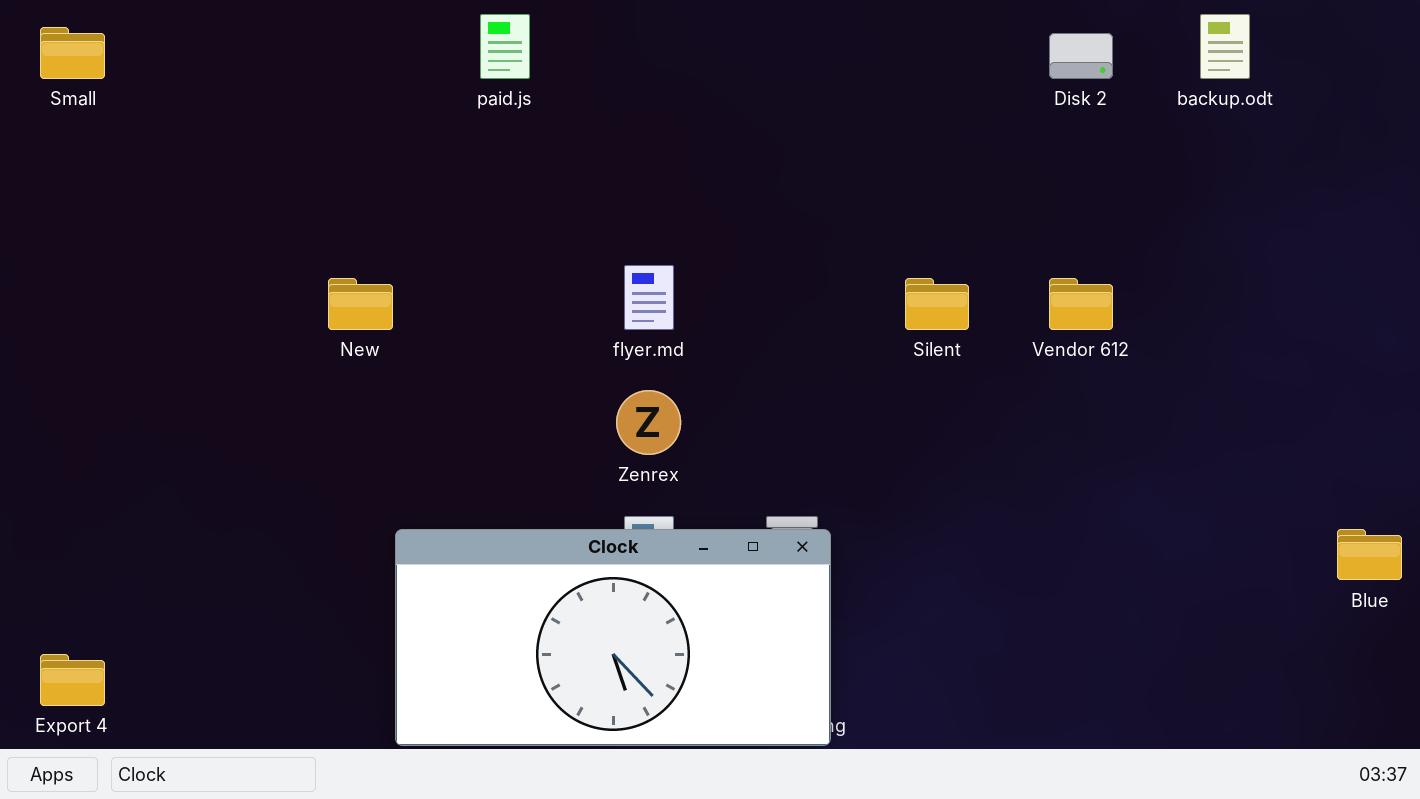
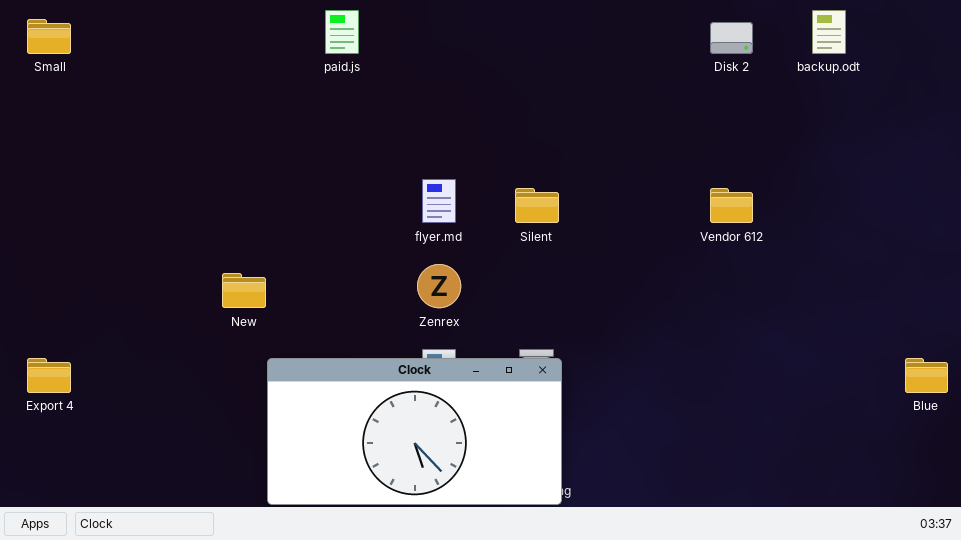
New: [328,278,393,330] -> [222,273,266,308], moved
Silent: [905,278,969,330] -> [515,188,559,223], moved
Export 4: [40,654,105,706] -> [27,358,71,393], moved

